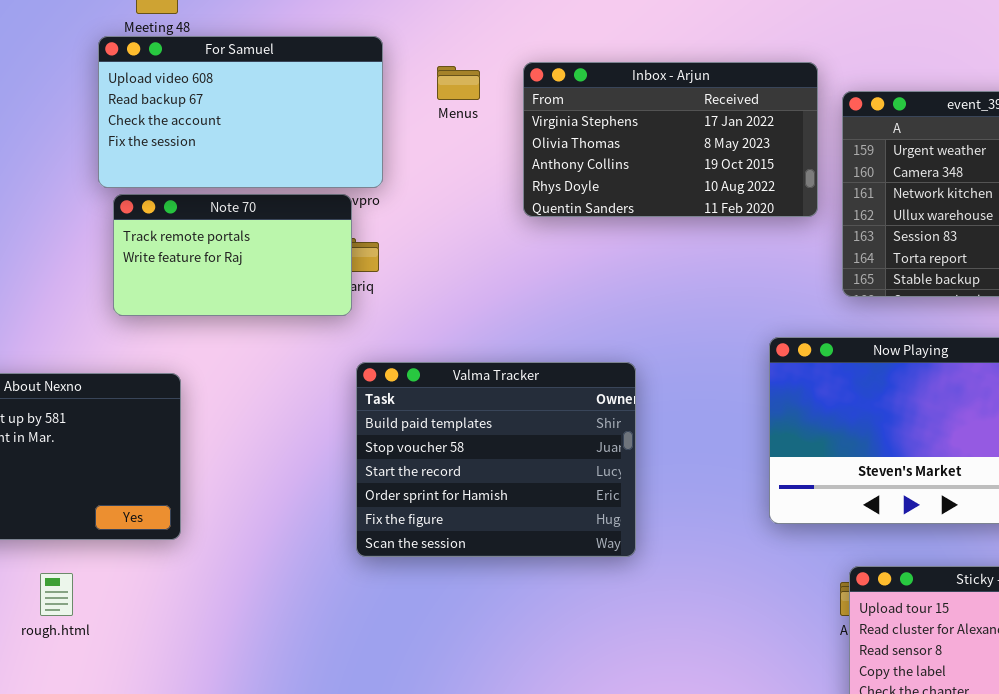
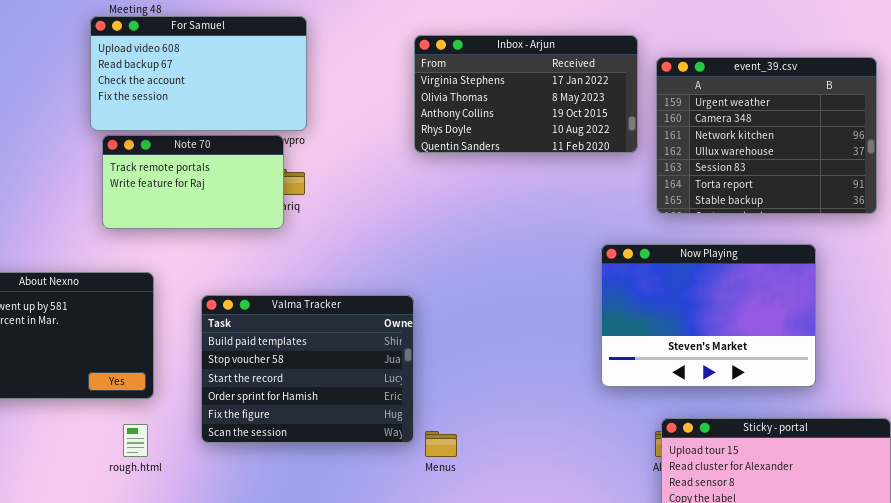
Menus: [437,66,480,100] -> [425,431,457,457], moved
Valma Tracker: [356,362,636,557] -> [201,295,414,443], moved
rough.html: [40,573,73,616] -> [123,424,148,457], moved

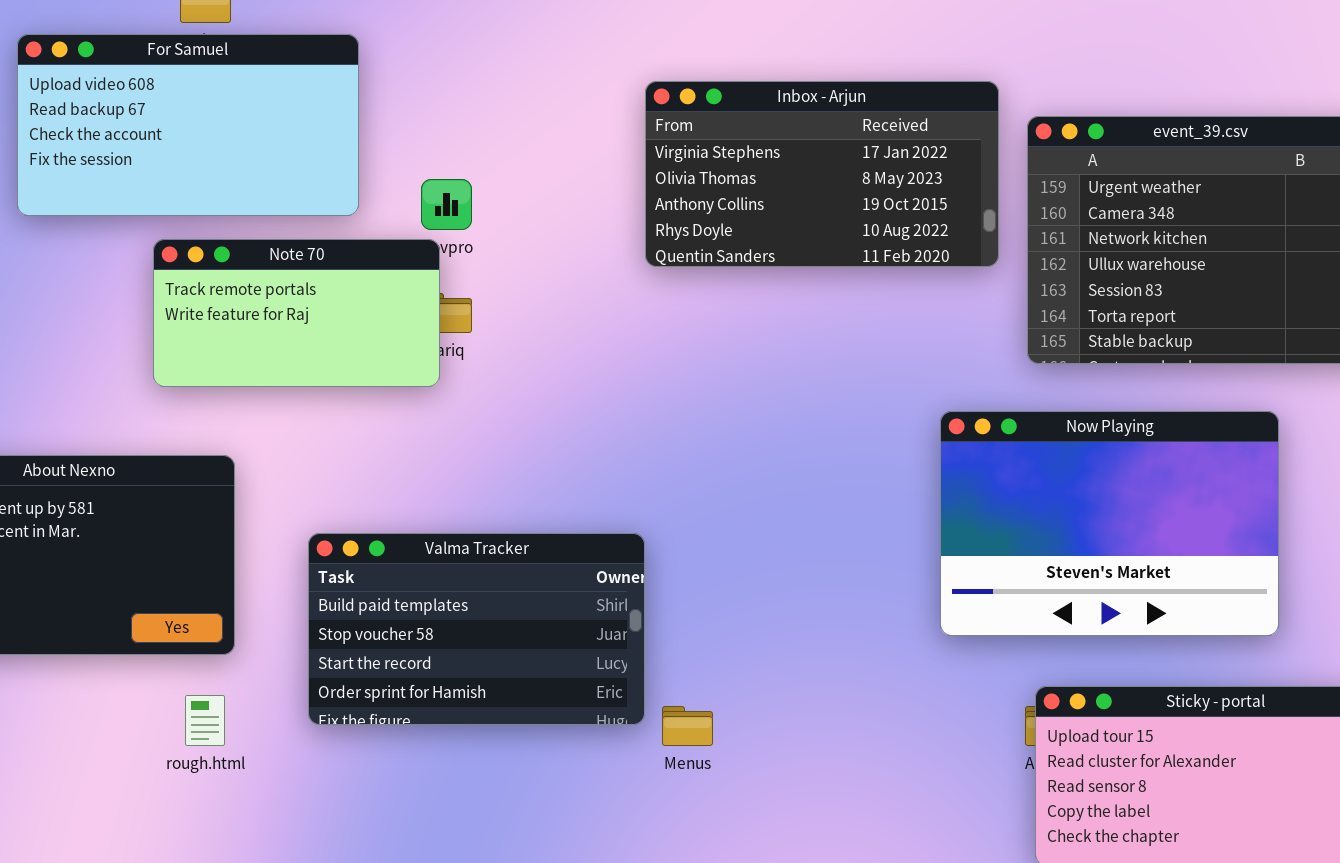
For Samuel: [90,16,307,131] -> [17,34,359,216], moved
Valma Tracker: [201,295,414,443] -> [308,533,645,725], resized

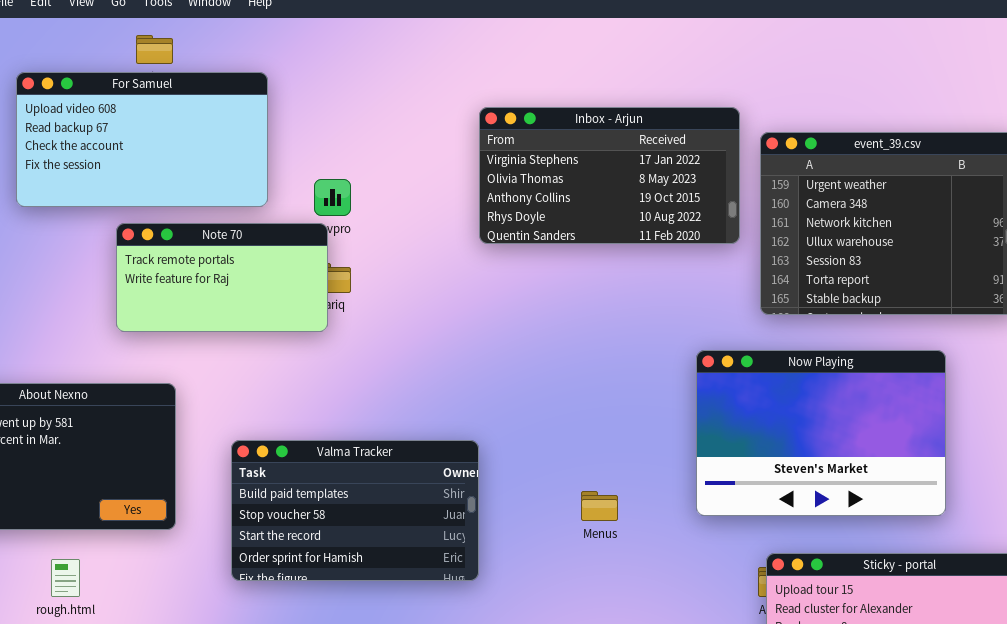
rough.html: [185,695,225,746] -> [51,559,80,597], moved
Menus: [662,706,713,746] -> [581,491,618,521], moved

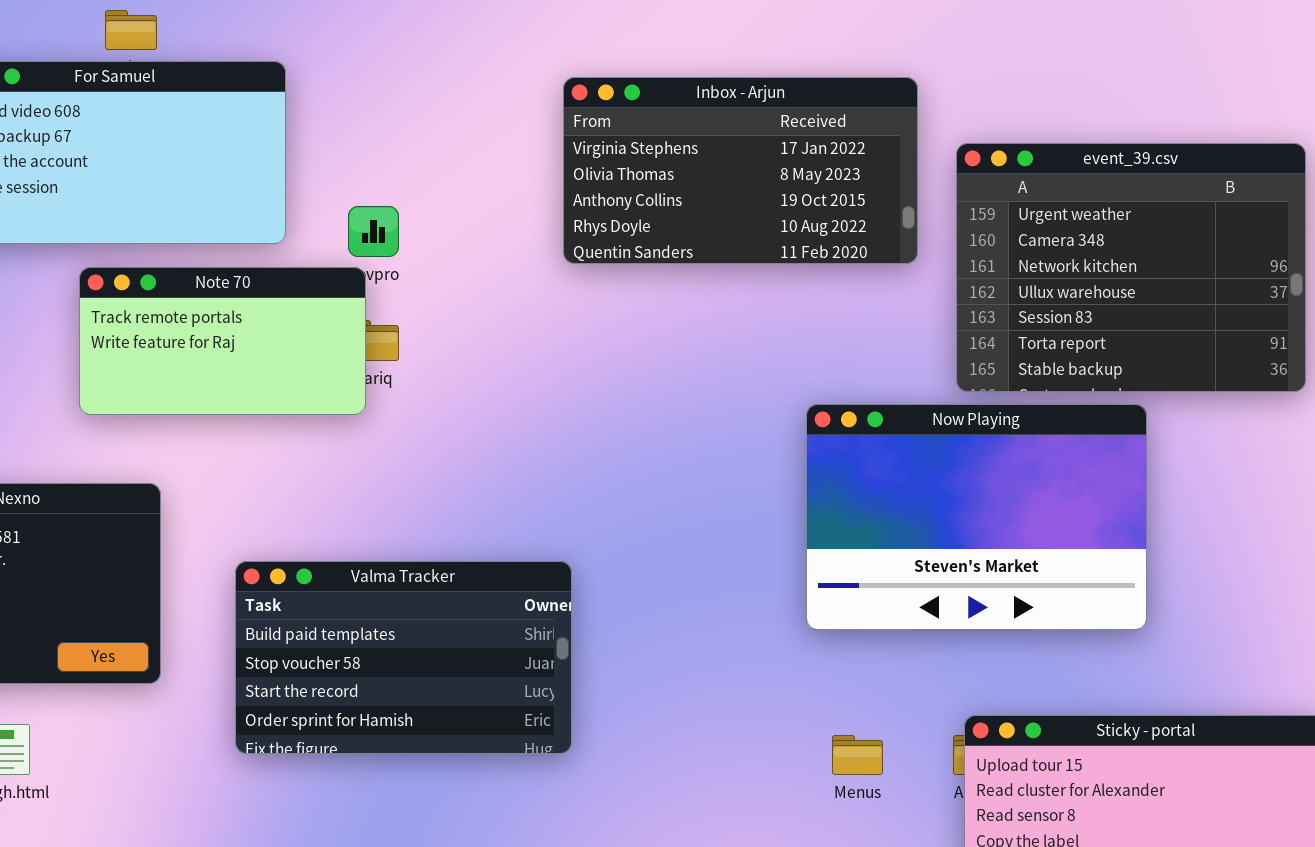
Inbox - Arjun: [479,107,740,244] -> [563,77,918,264], moved
Now Playing: [696,350,946,516] -> [806,404,1147,630], moved
Menus: [581,491,618,521] -> [832,735,883,775], moved

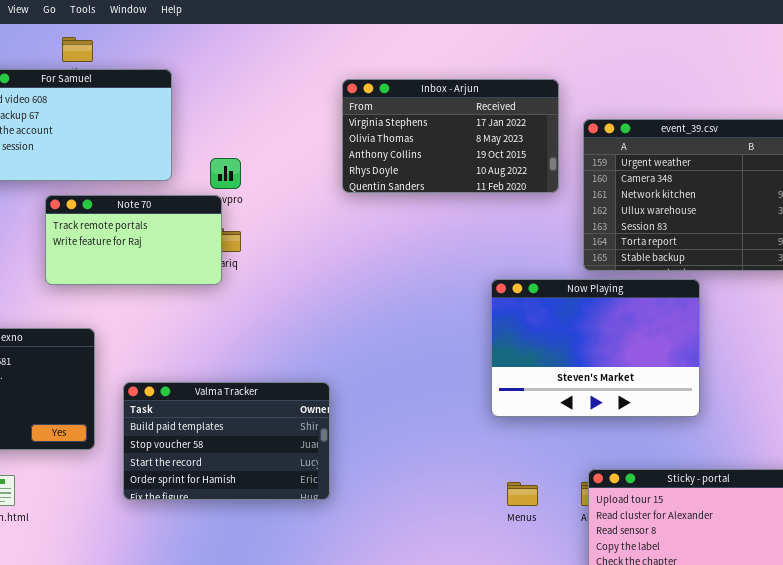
Valma Tracker: [235,561,572,754] -> [123,382,330,500], moved

